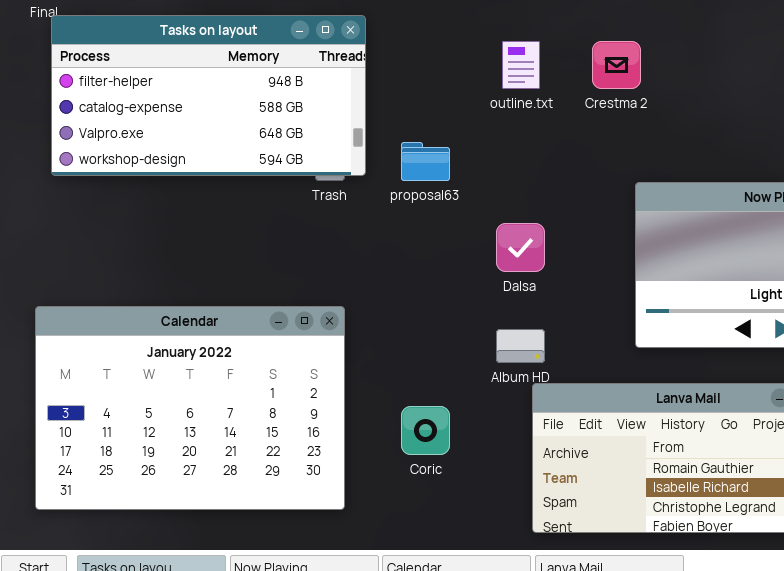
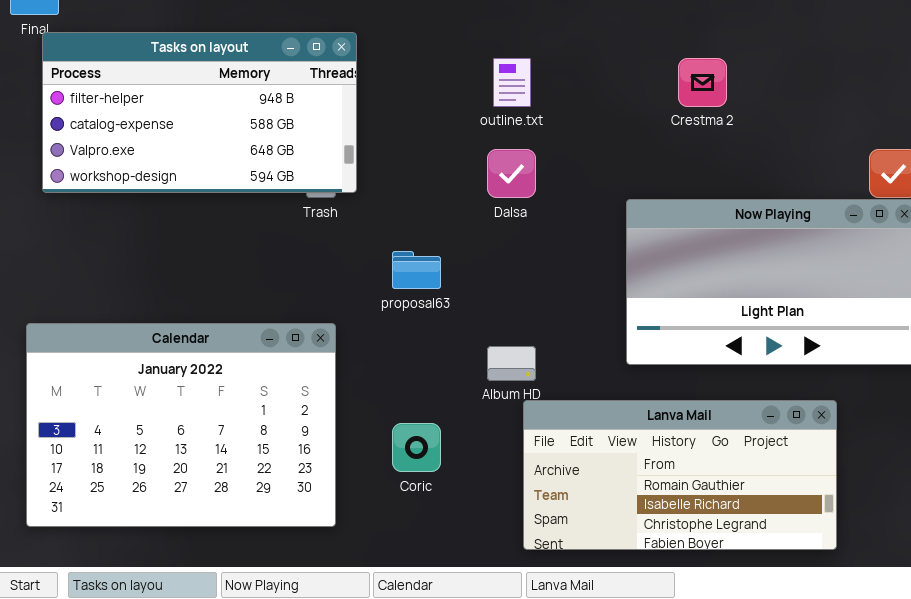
Crestma 2: [592,41,641,89] -> [678,58,727,107], moved
proposal63: [401,142,450,181] -> [392,251,441,289], moved
Dalsa: [496,223,545,272] -> [487,149,536,198], moved

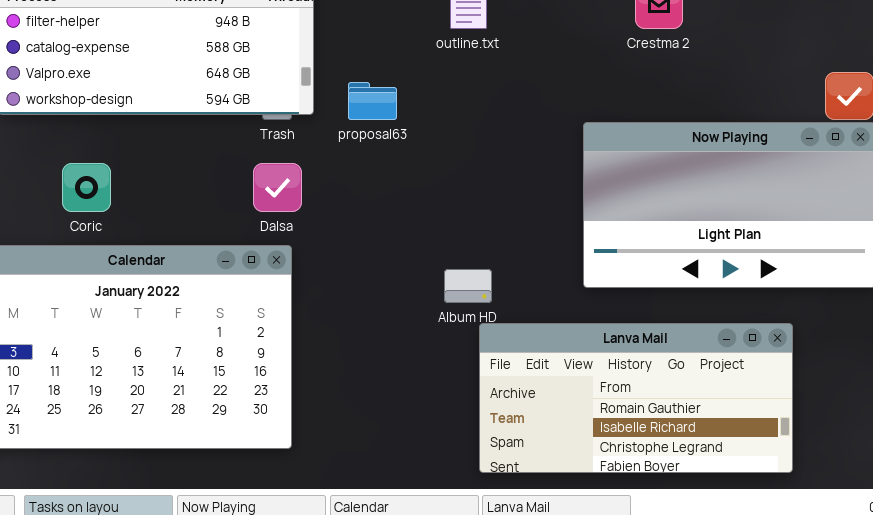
Dalsa: [487,149,536,198] -> [253,163,302,212], moved
proposal63: [392,251,441,289] -> [348,82,397,120], moved
Coric: [392,423,441,472] -> [62,163,111,212], moved

